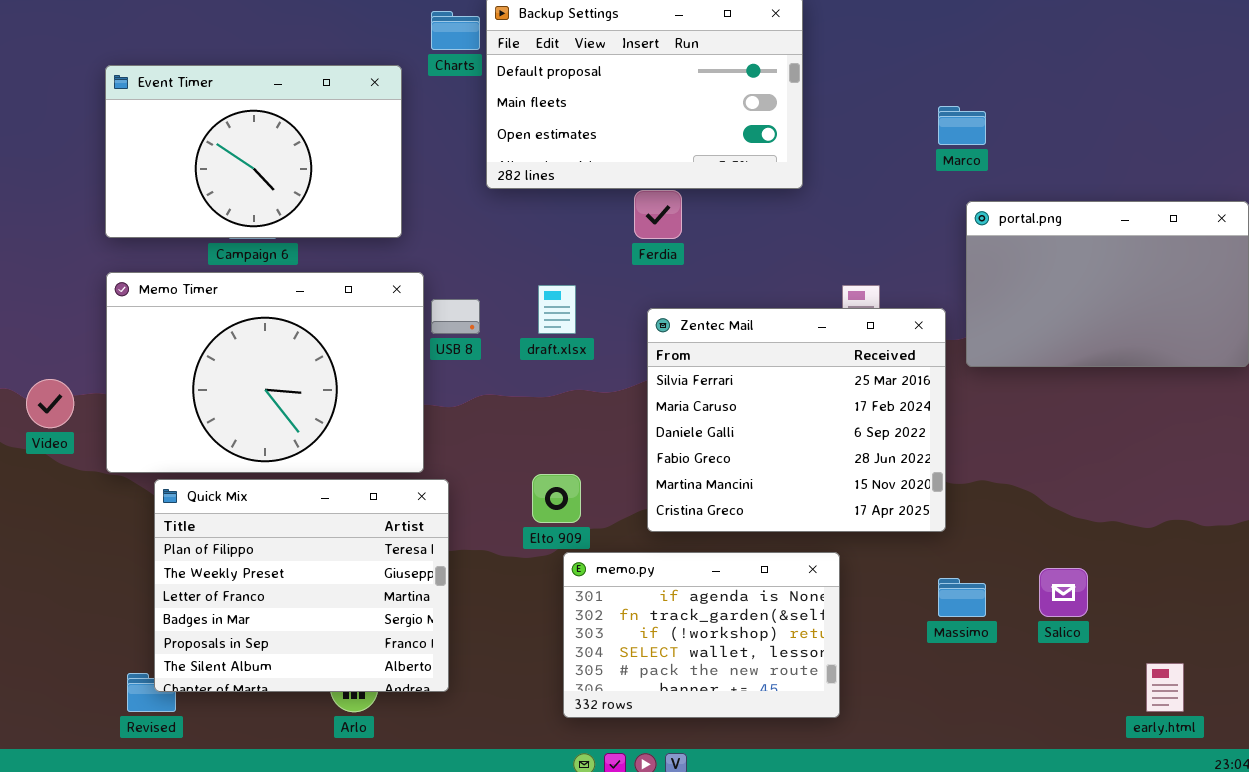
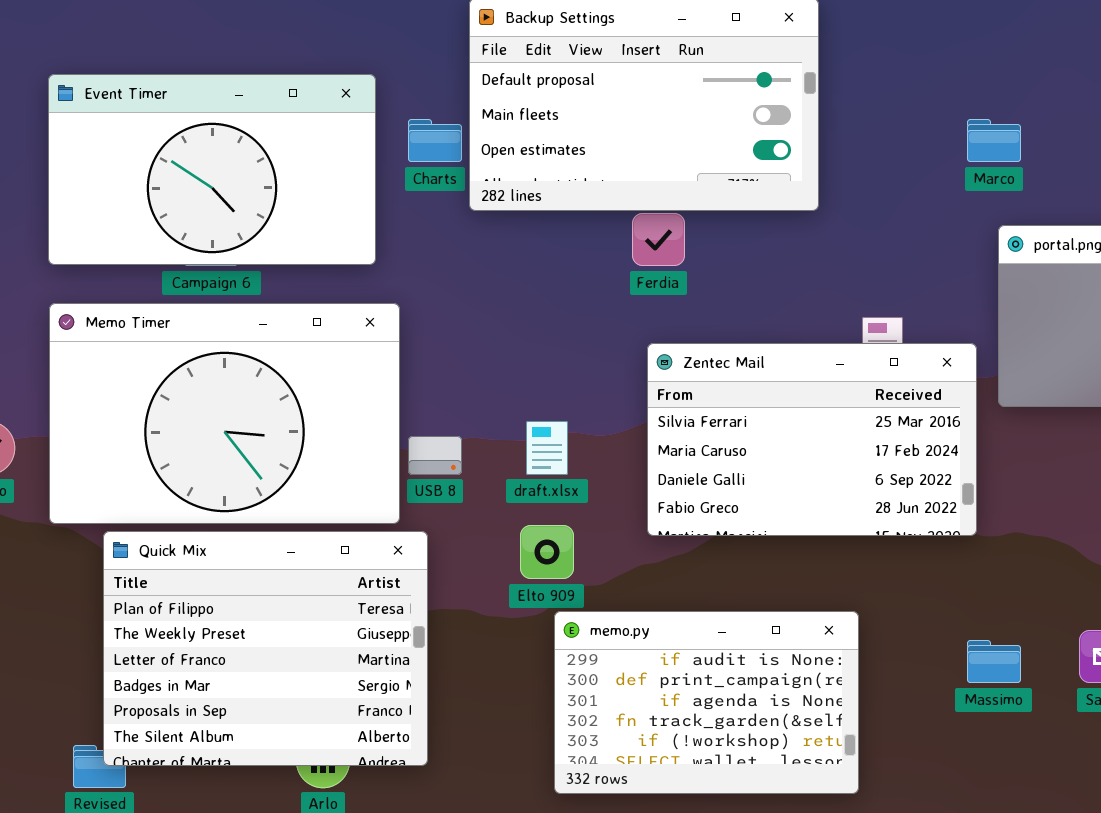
Charts: [431,11,480,50] -> [408,119,462,162], moved
draft.xlsx: [538,285,576,334] -> [526,421,568,475], moved
USB 8: [431,299,480,334] -> [408,436,462,475], moved
Zentec Mail: [647,308,946,532] -> [647,343,977,536], resized
memo.py: [563,552,840,718] -> [554,611,859,794], scrolled up 2 rows

